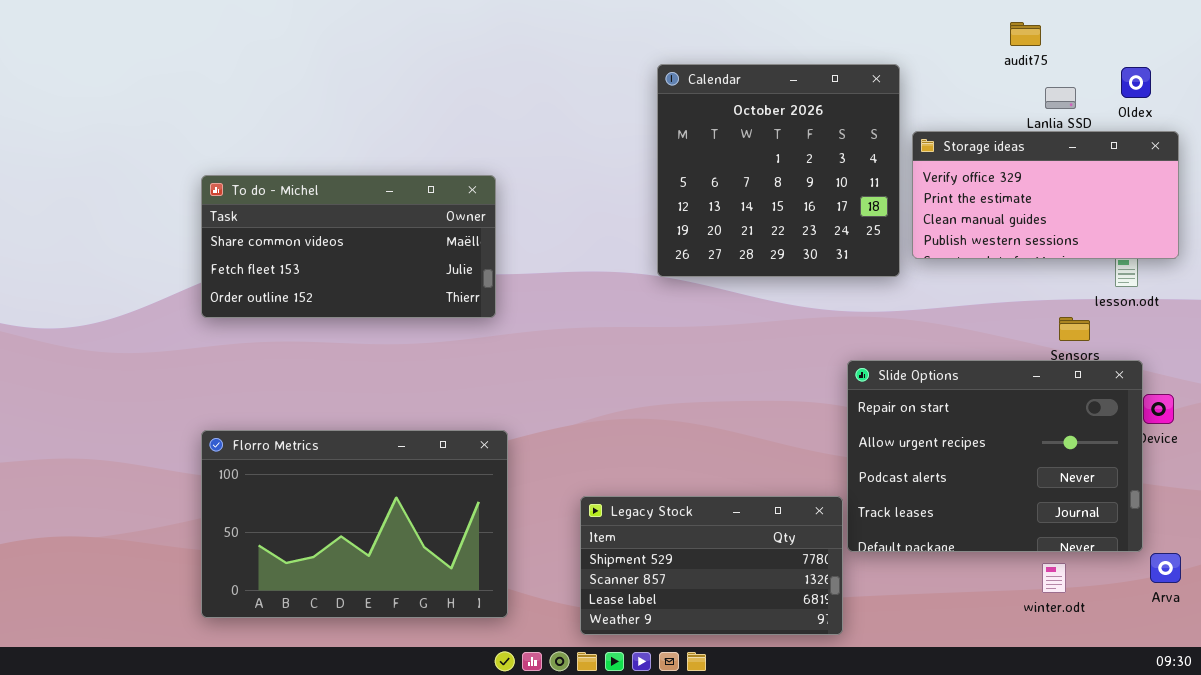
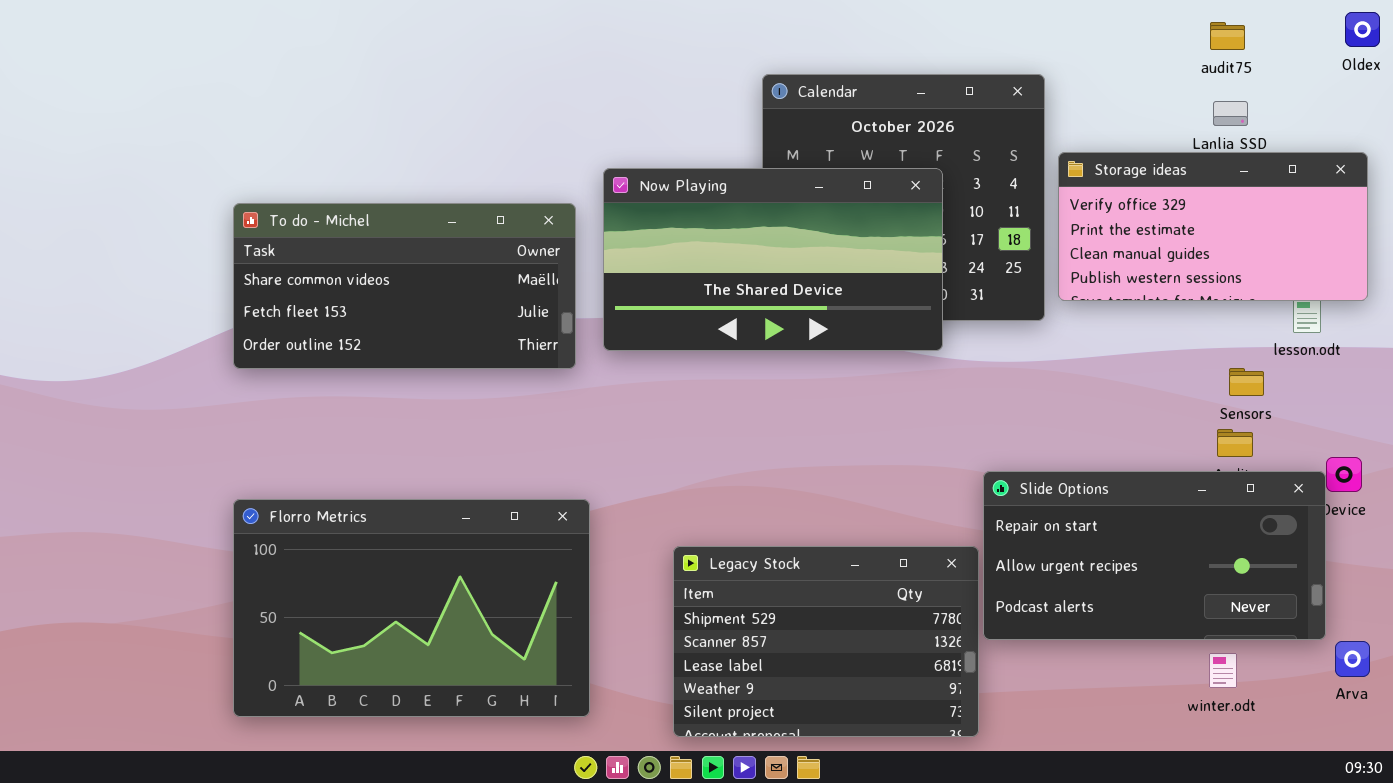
audit75: [1010,22,1041,46] -> [1210,22,1245,50], moved
Oldex: [1121,67,1151,98] -> [1345,12,1380,47], moved
Now Playing: none -> [603,168,943,351], opened
Slide Options: [847,360,1143,552] -> [983,471,1326,640], resized
Legacy Stock: [580,496,843,635] -> [673,546,979,737], resized

